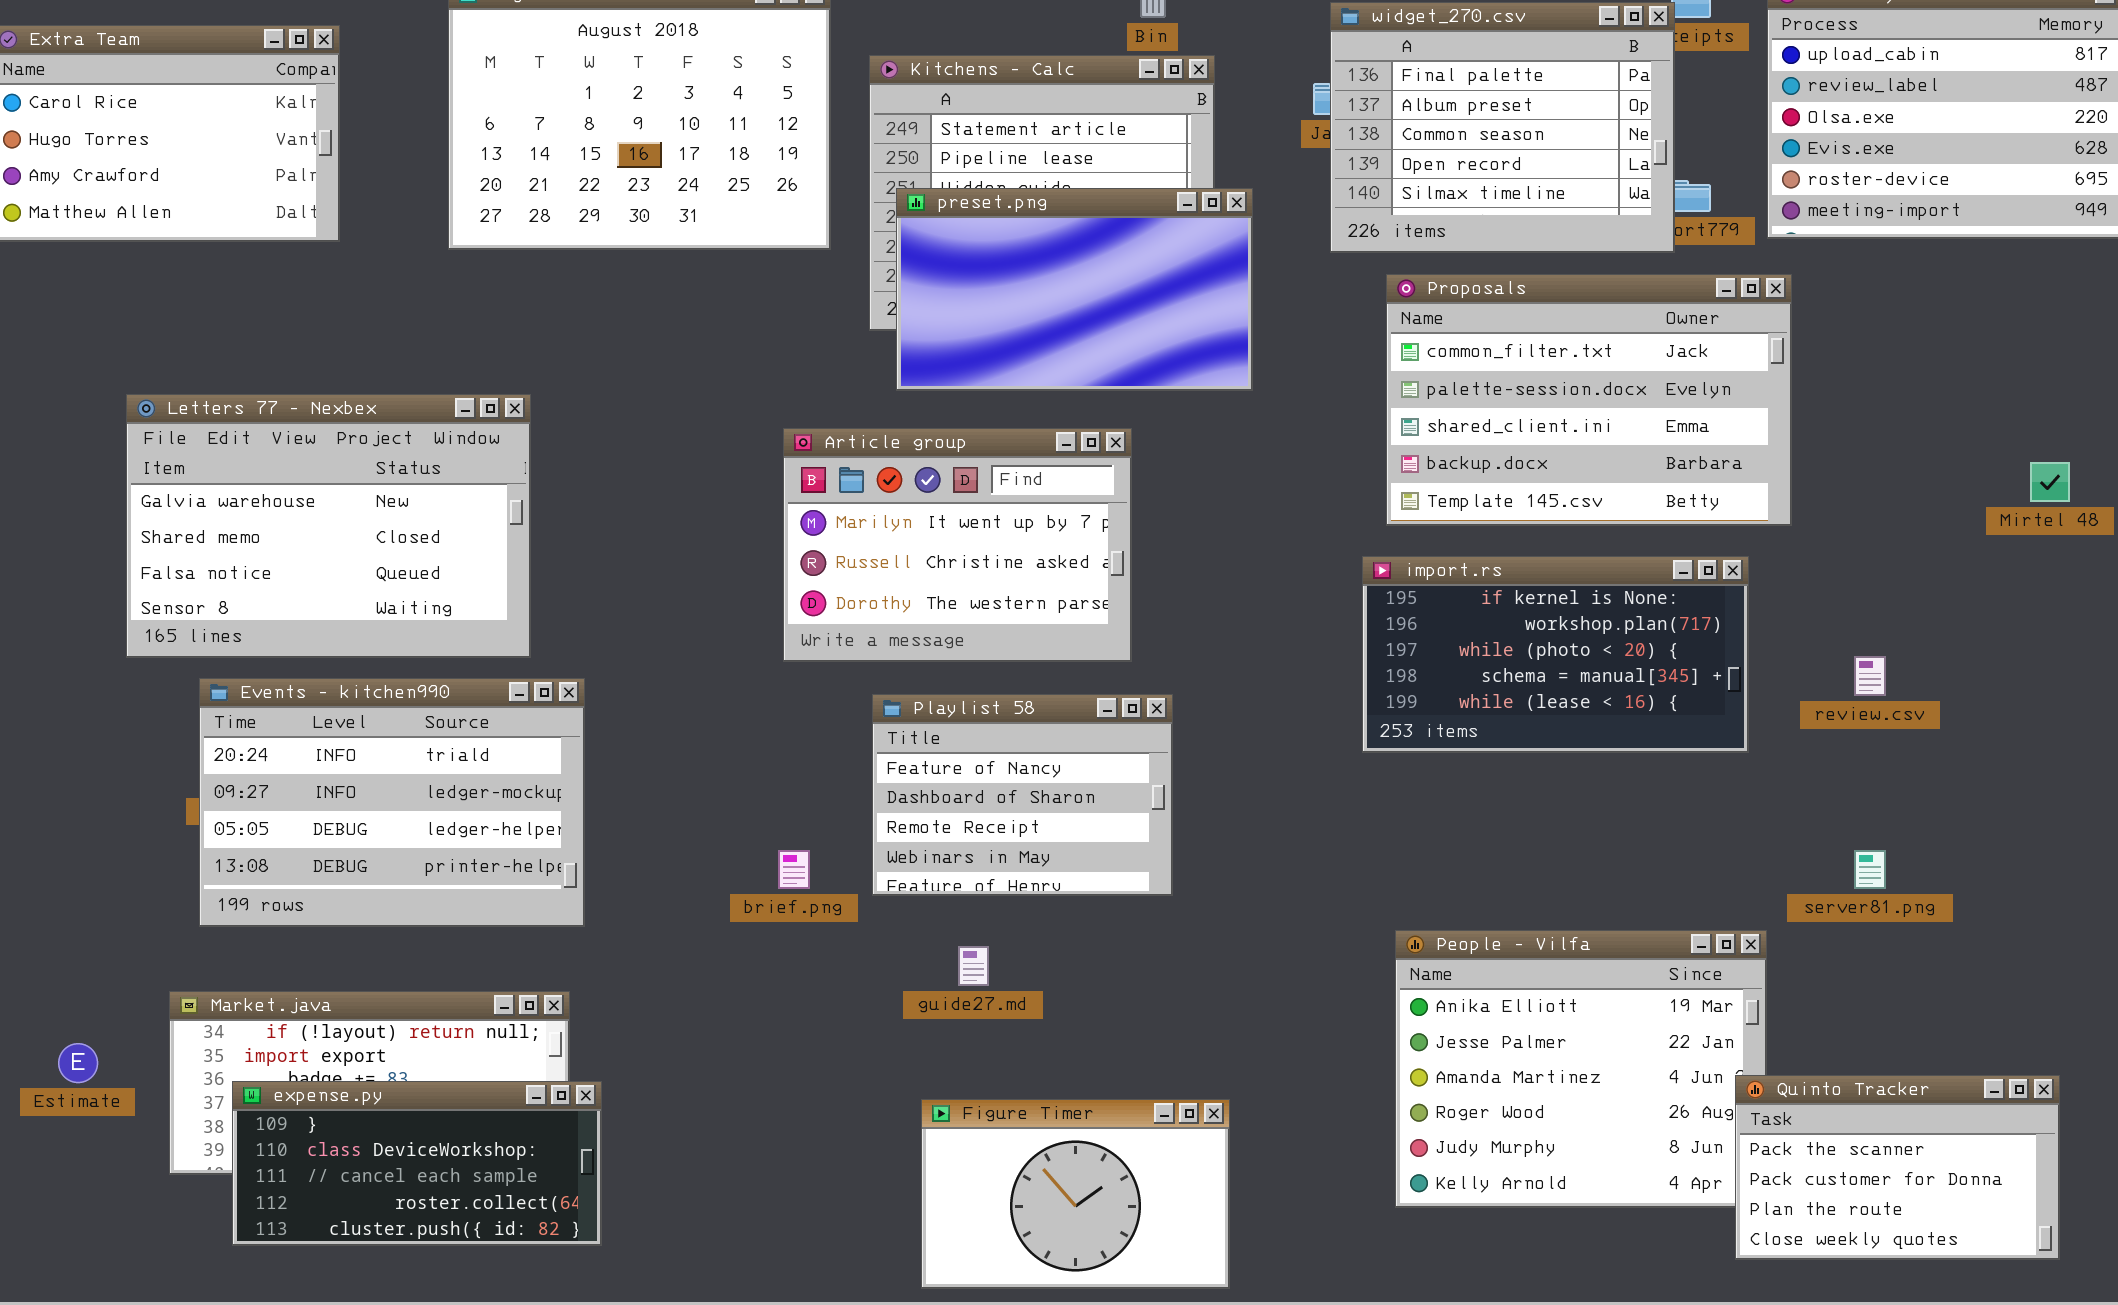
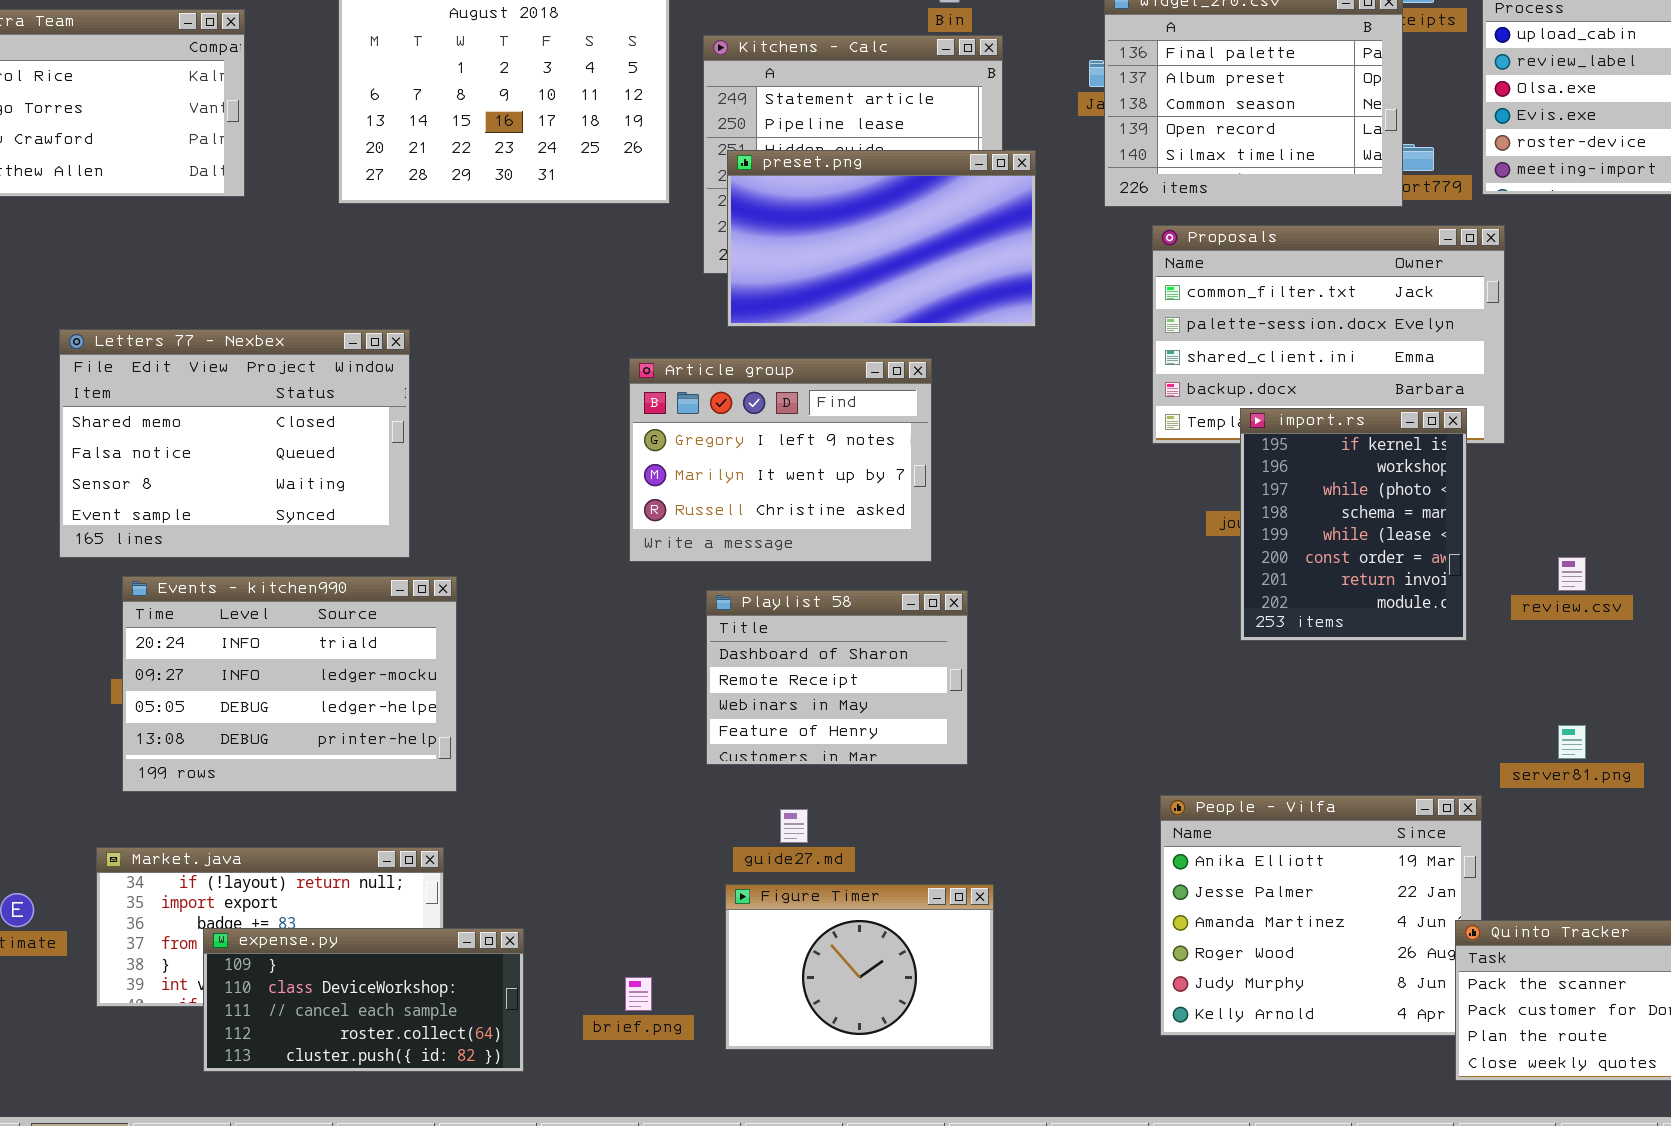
Letters 77 - Nexbex: [126,394,531,658] -> [59,329,410,558], scrolled down 1 row
Article group: [783,428,1132,662] -> [629,358,932,562], scrolled up 1 row
import.rs: [1362,556,1749,753] -> [1240,408,1467,641], resized
Playlist 58: [872,694,1173,896] -> [706,590,968,765], scrolled down 1 row
brief.png: [778,850,810,889] -> [625,977,652,1011], moved
expense.py: [232,1081,602,1246] -> [203,928,524,1072], moved
Figure Timer: [921,1099,1230,1289] -> [725,884,994,1050], moved

